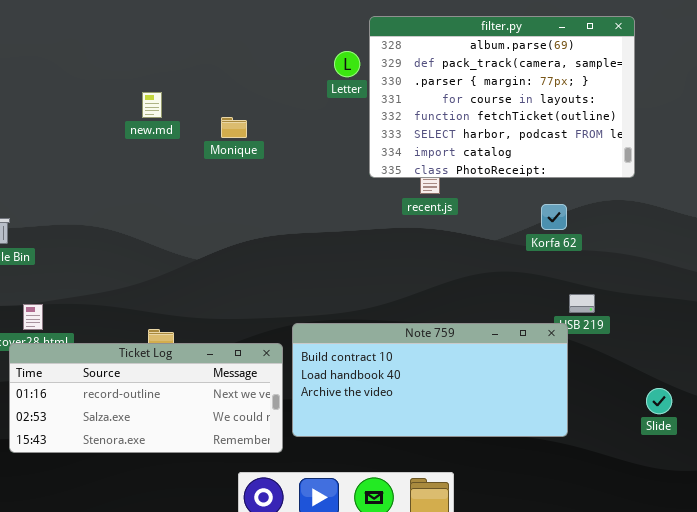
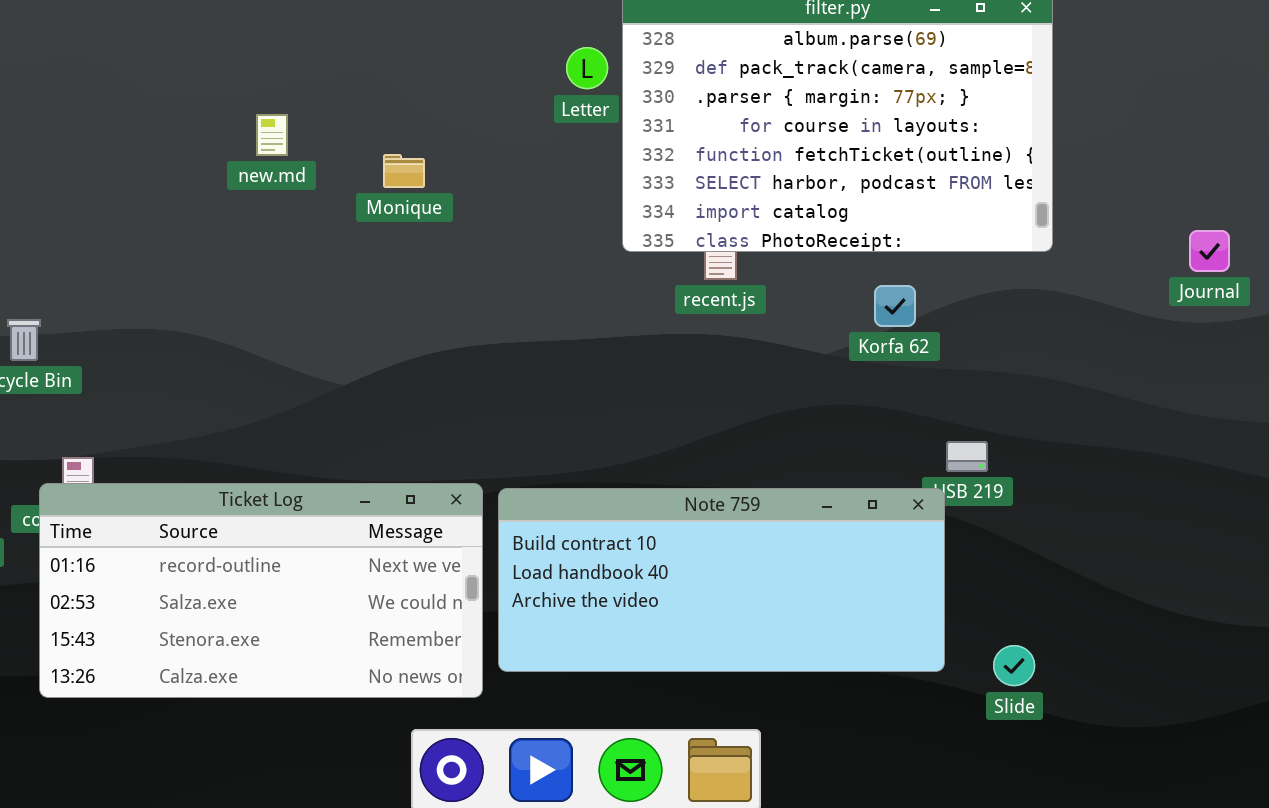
Korfa 62: [541,204,567,230] -> [874,285,916,327], moved
Ticket Log: [9,343,283,453] -> [39,483,483,698], resized
Slide: [646,388,672,414] -> [993,645,1035,686], moved

